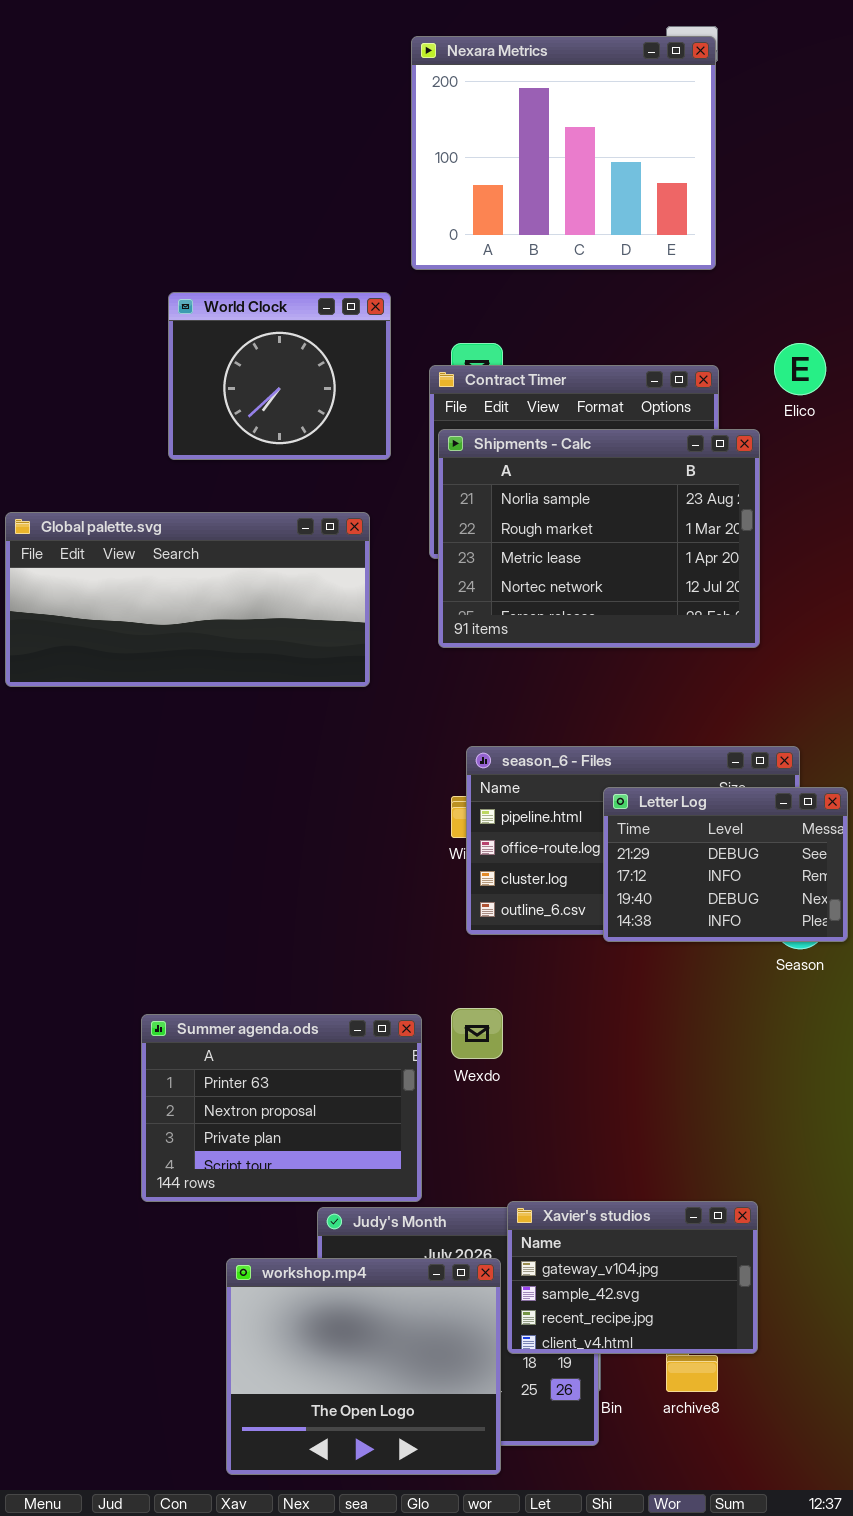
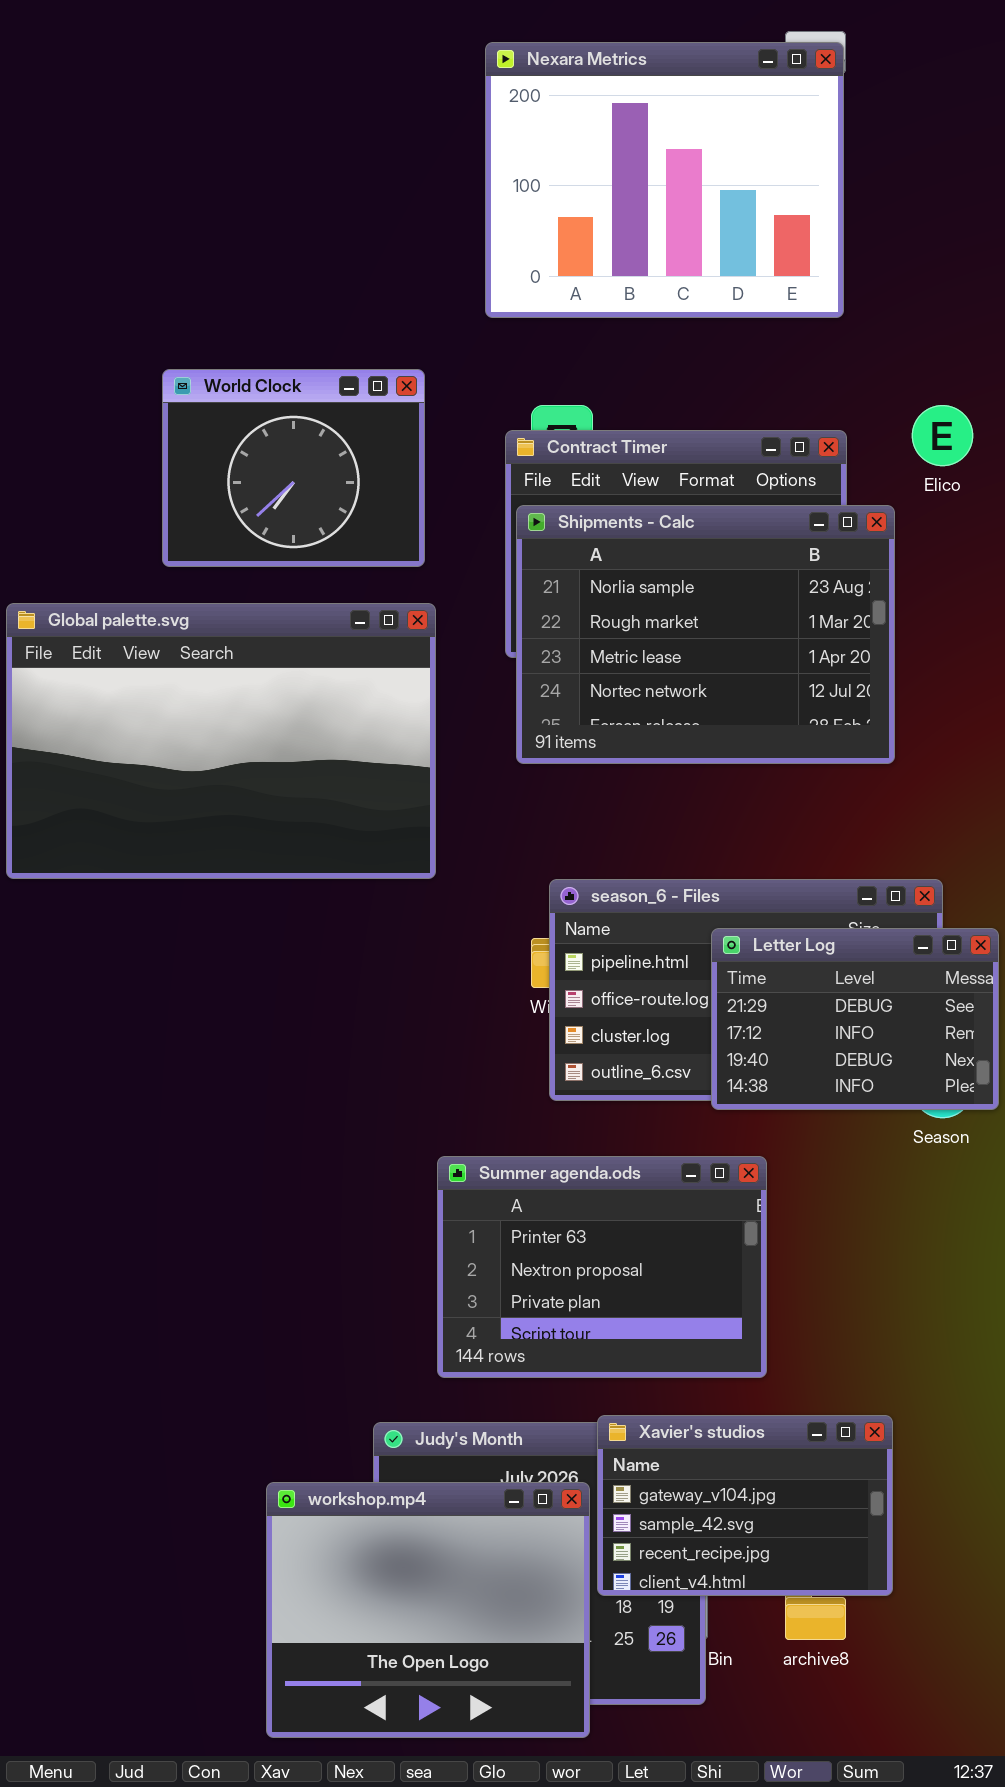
World Clock: [168,292,391,460] -> [162,369,425,567], moved
Global palette.svg: [5,512,370,687] -> [6,603,436,879], resized
Summer agenda.ods: [141,1014,422,1202] -> [437,1156,767,1378], moved

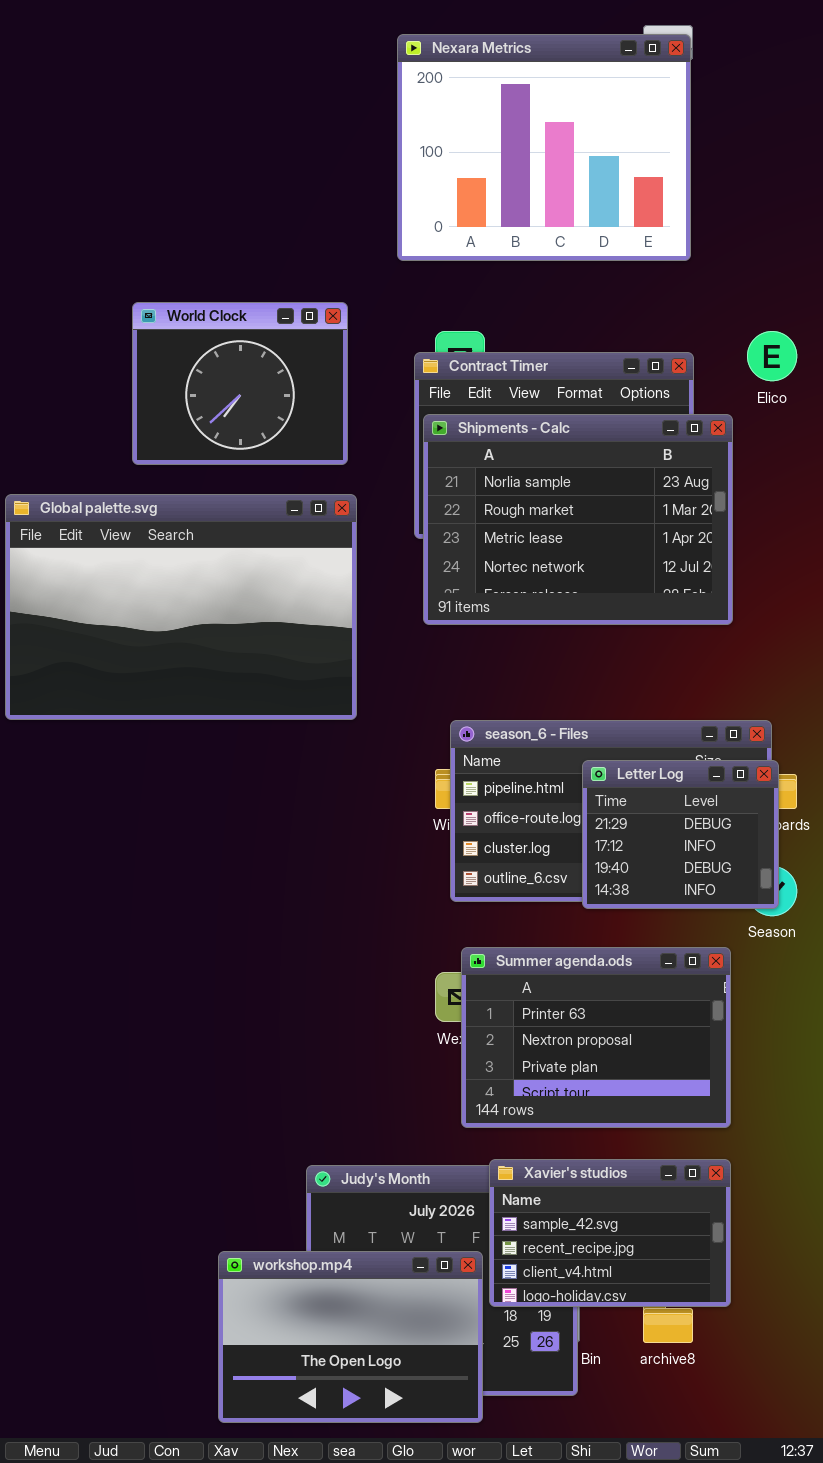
Letter Log: [711,928,999,1110] -> [582,760,779,909], resized
Summer agenda.ods: [437,1156,767,1378] -> [461,947,731,1128], moved
Xavier's studios: [597,1415,893,1596] -> [489,1159,731,1307], scrolled down 1 row
workshop.mp4: [266,1482,590,1738] -> [218,1251,483,1423], resized

